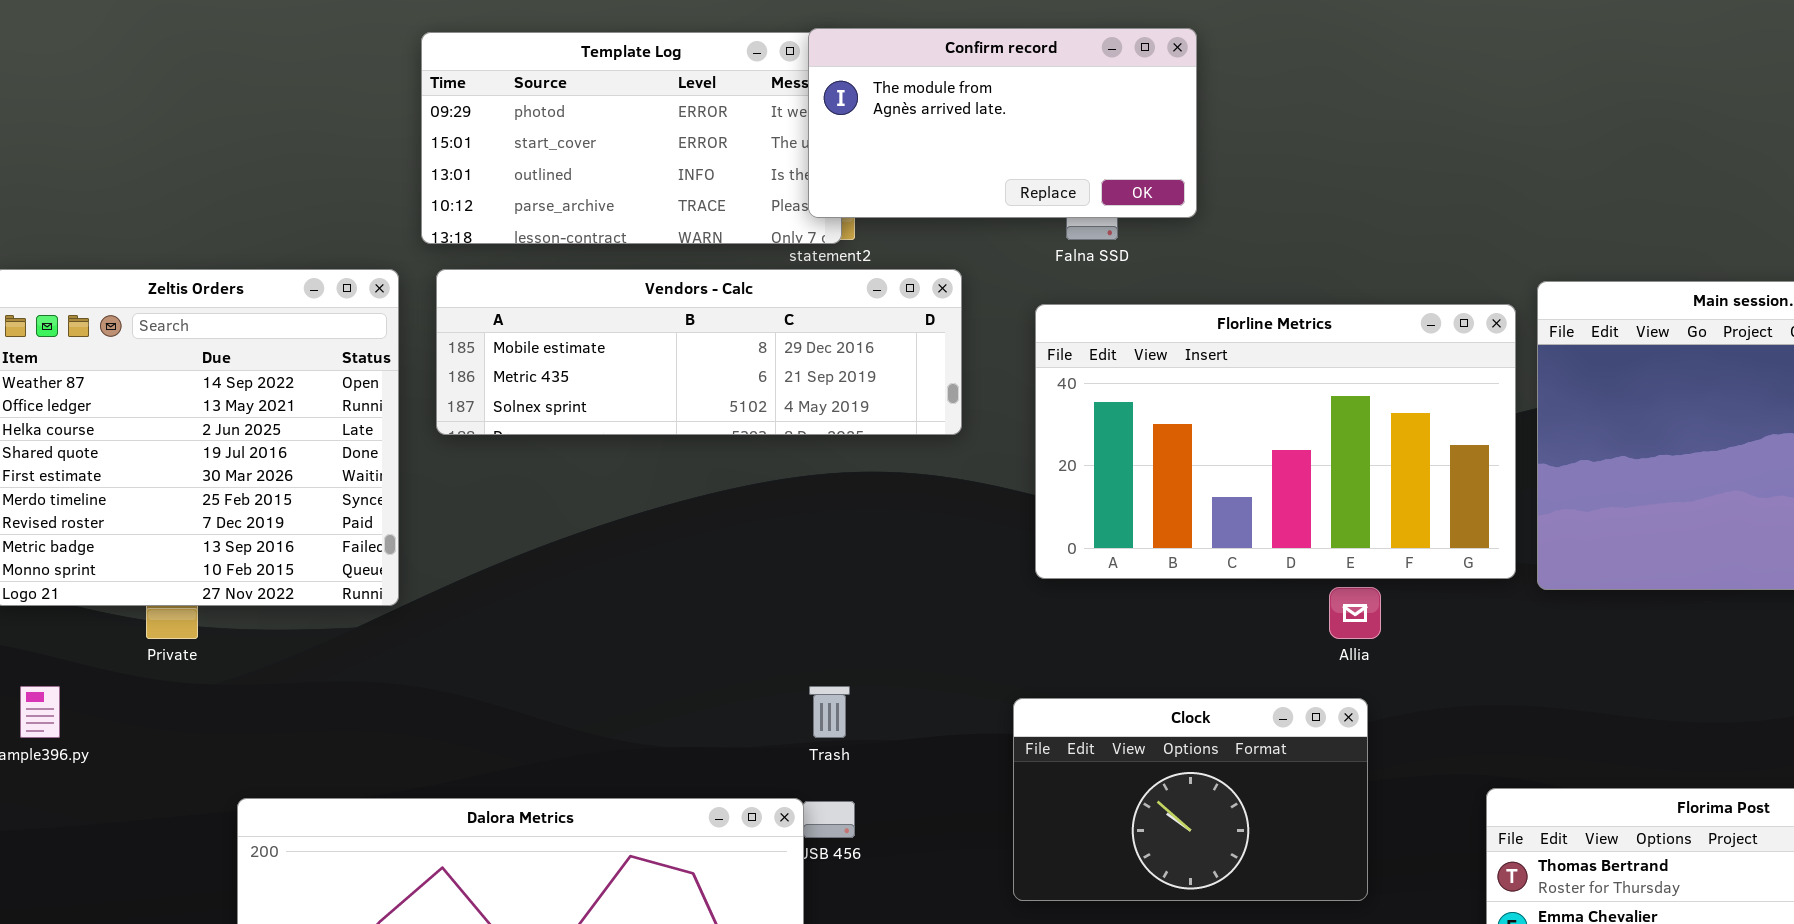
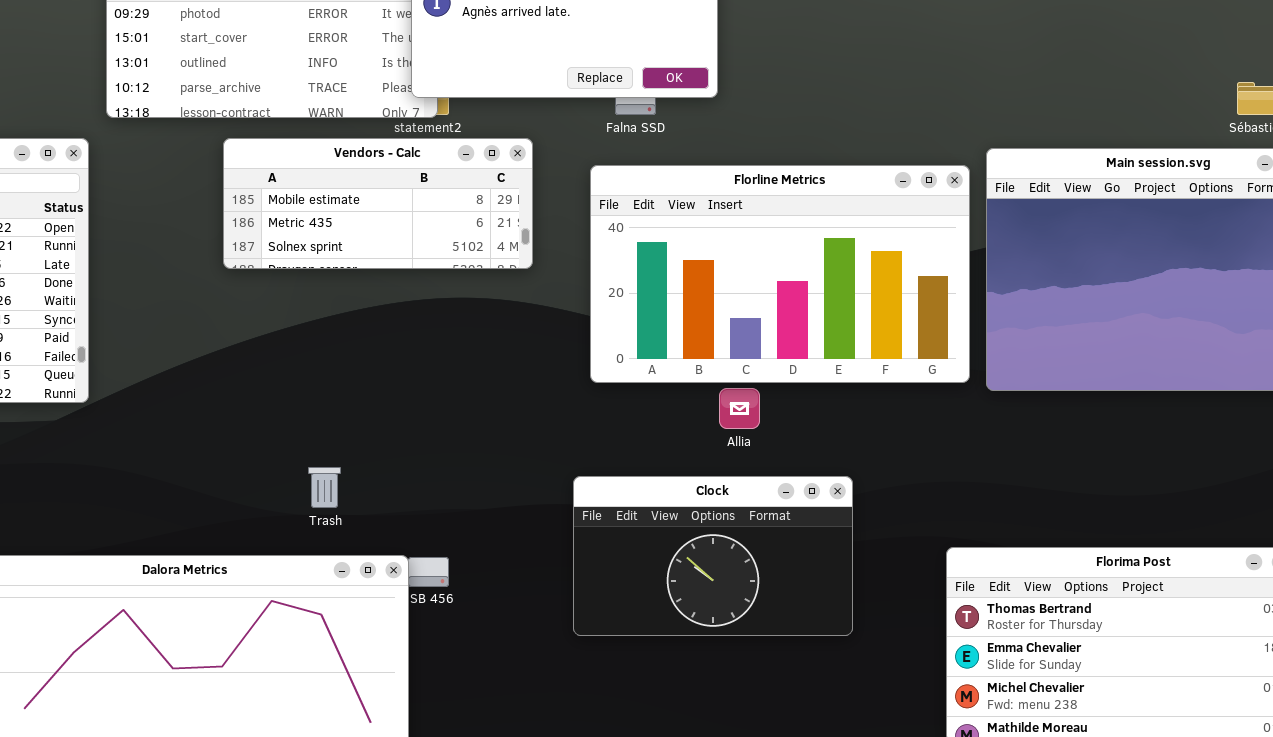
Vendors - Calc: [436,269,962,435] -> [223,138,533,269], resized
Allia: [1329,587,1381,639] -> [719,388,760,429], moved
Trash: [809,686,850,738] -> [308,467,341,508], moved

